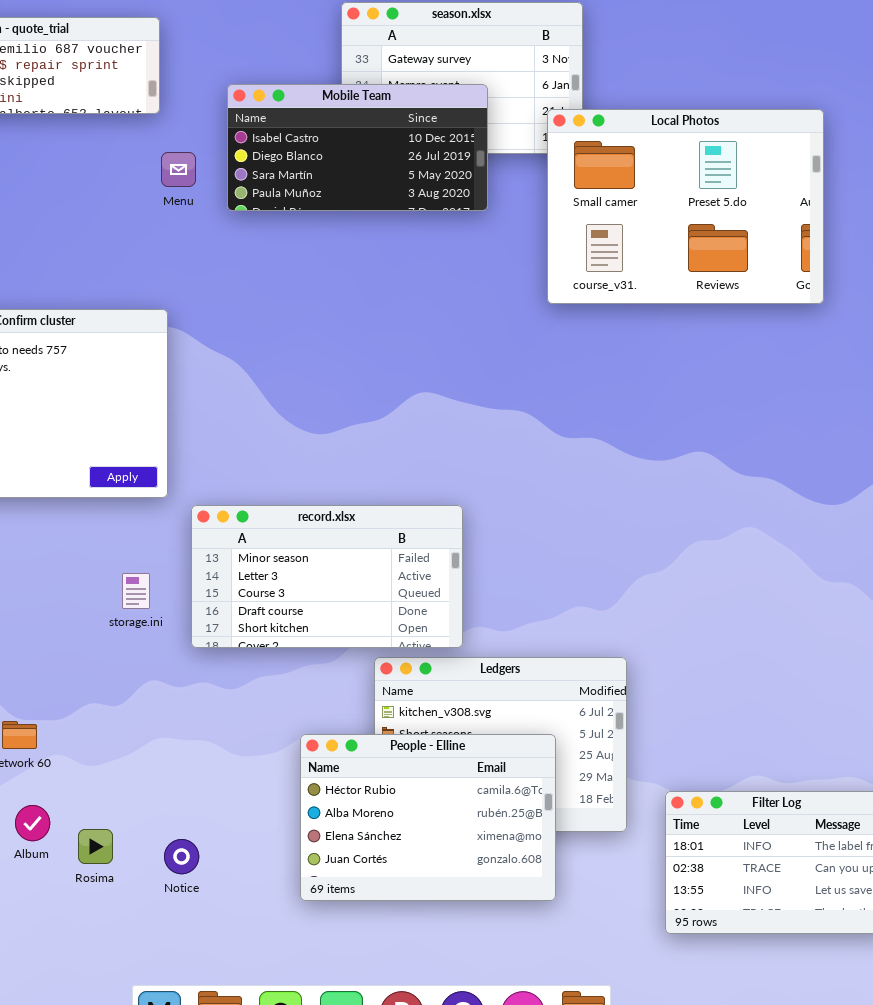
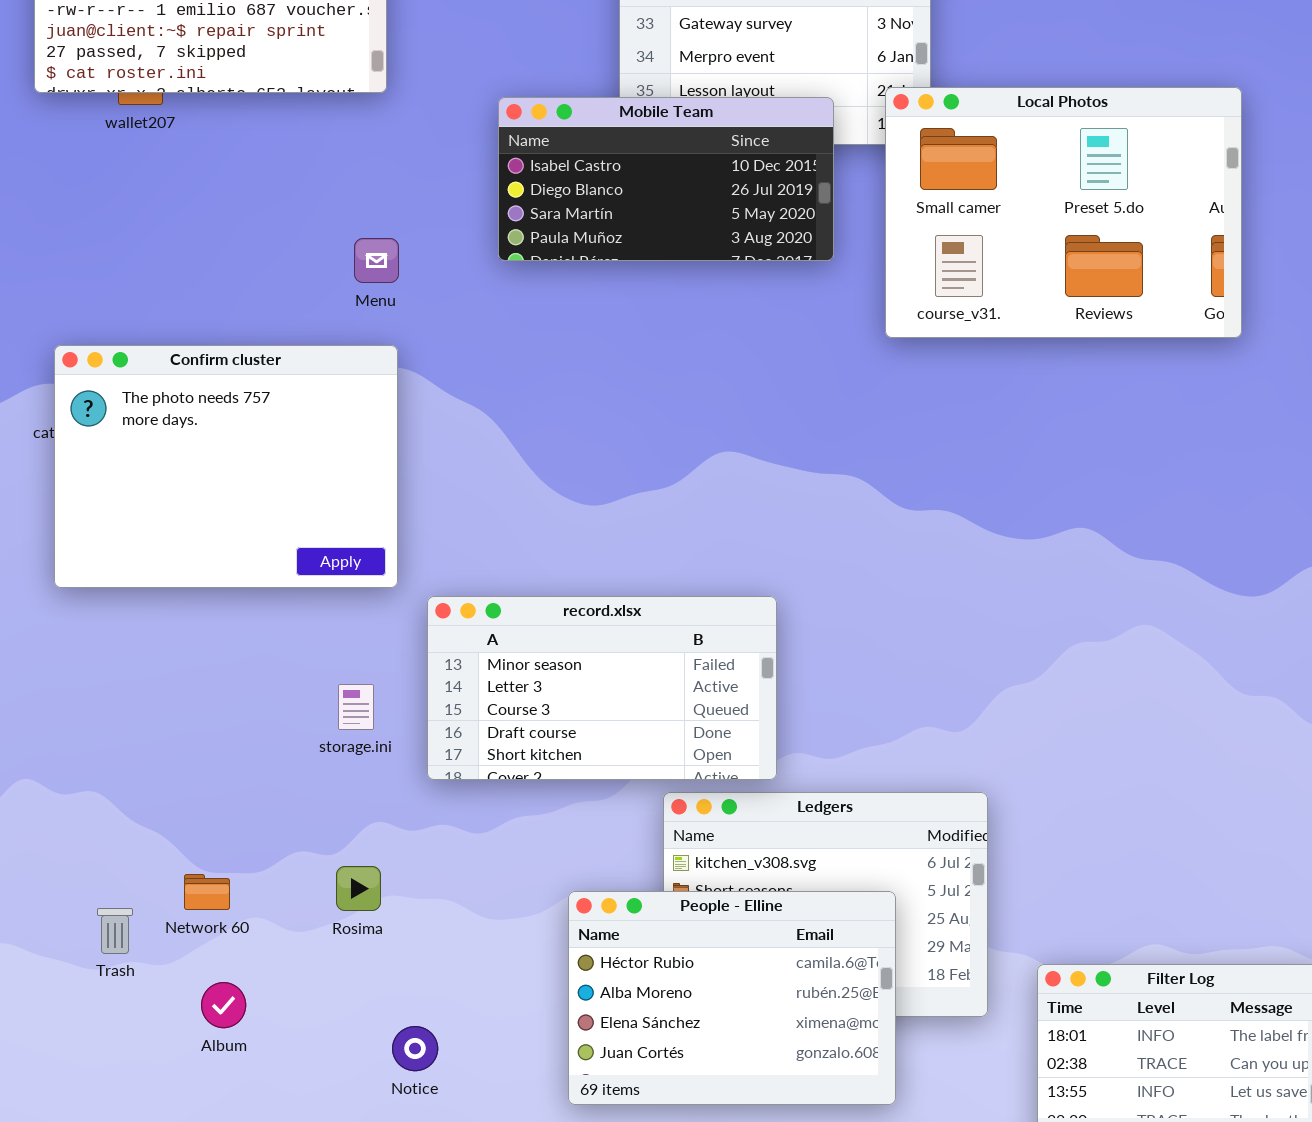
Mobile Team: [227,84,488,211] -> [498,97,834,261], moved
Menu: [161,152,196,187] -> [354,238,399,283], moved
Rosima: [78,829,113,864] -> [336,866,381,911], moved

